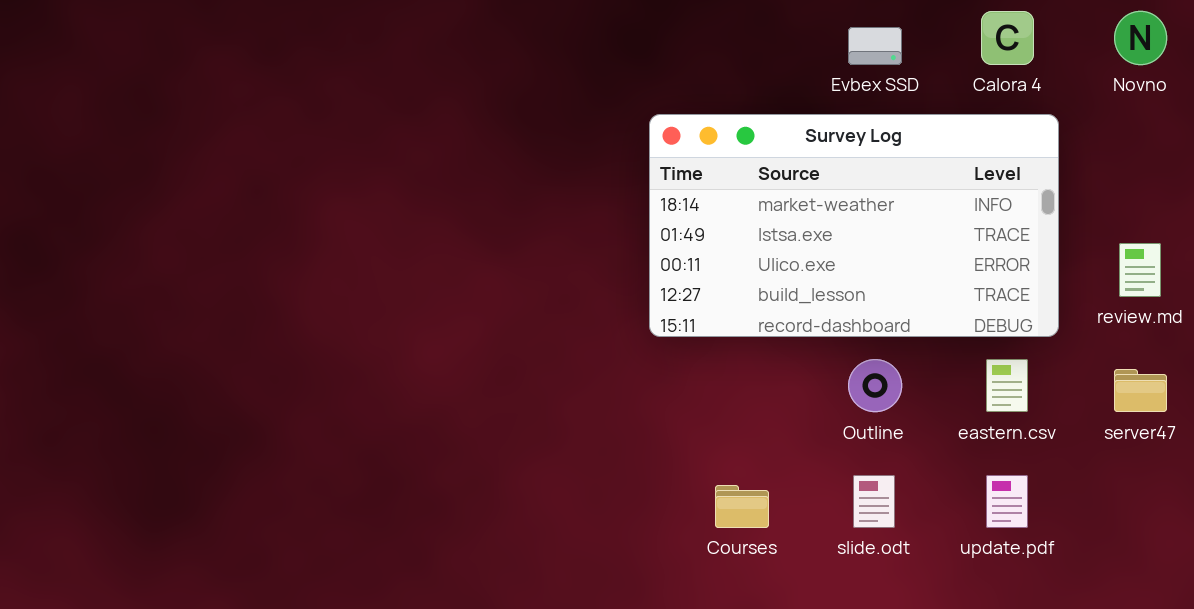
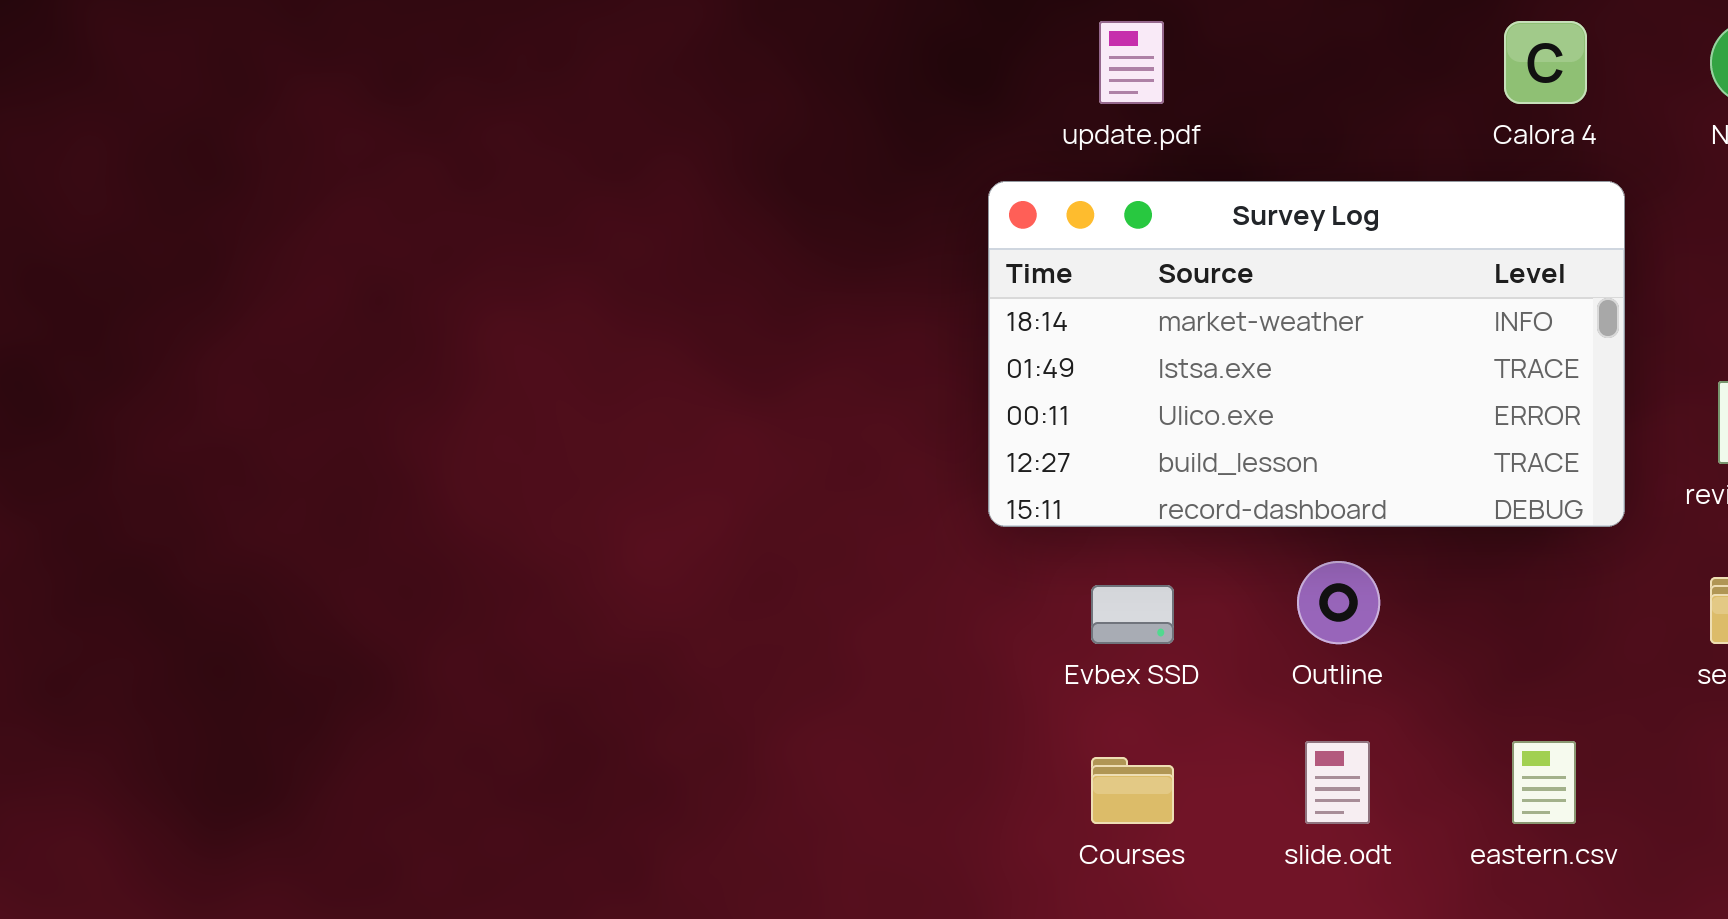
Evbex SSD: [848,27,902,65] -> [1091,585,1174,644], moved
eastern.csv: [986,359,1028,412] -> [1512,741,1576,824], moved
update.pdf: [986,475,1028,528] -> [1099,21,1164,104], moved

